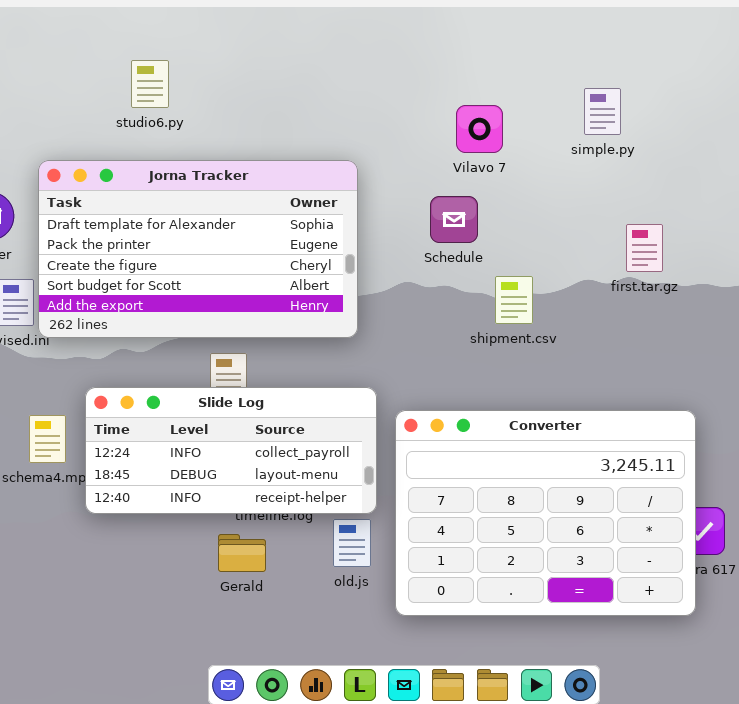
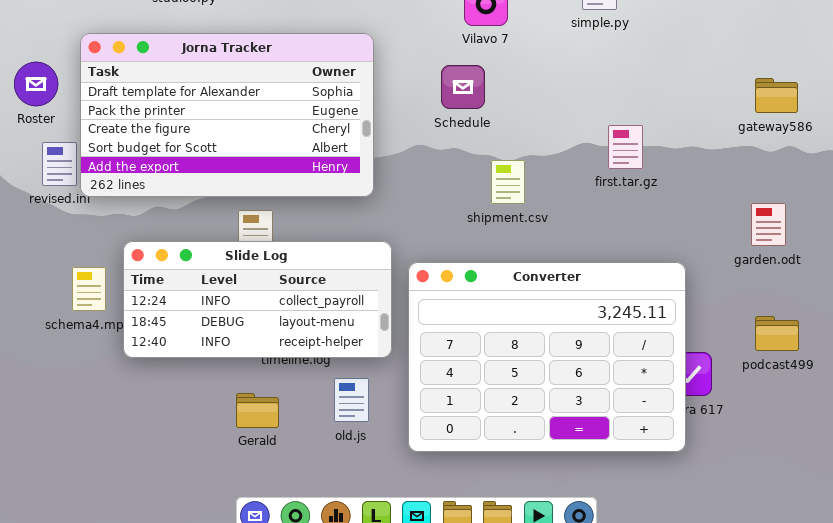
first.tar.gz: [626,224,663,272] -> [608,125,643,169], moved
shipment.csv: [495,276,533,324] -> [491,160,525,204], moved
old.js: [333,519,371,567] -> [334,378,369,422], moved
Gerald: [218,534,266,572] -> [236,393,279,428], moved

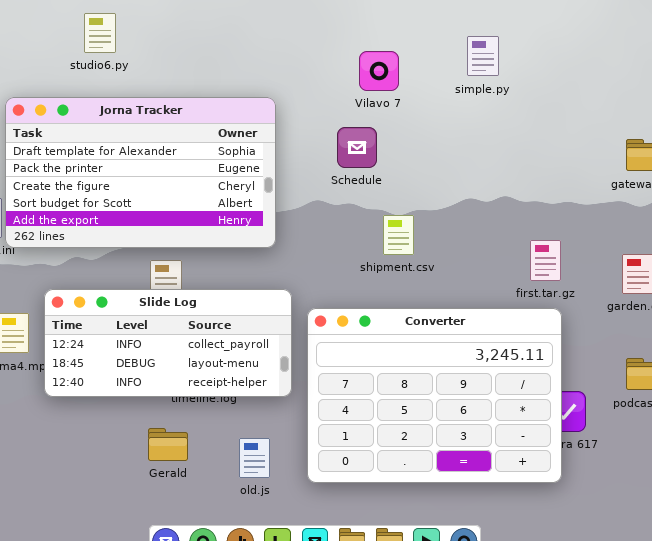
first.tar.gz: [608,125,643,169] -> [530,240,561,281], moved
old.js: [334,378,369,422] -> [239,438,270,478], moved

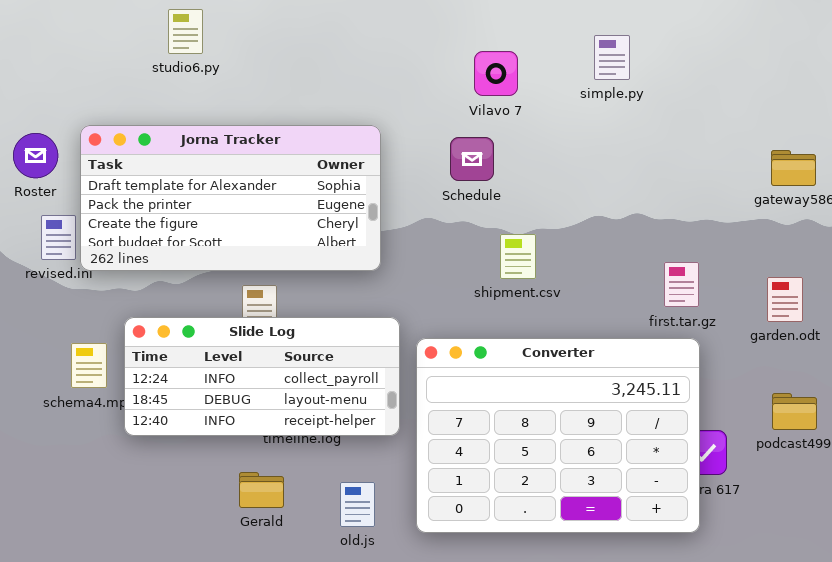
Jorna Tracker: [5,97,276,248] -> [80,125,381,271], resized

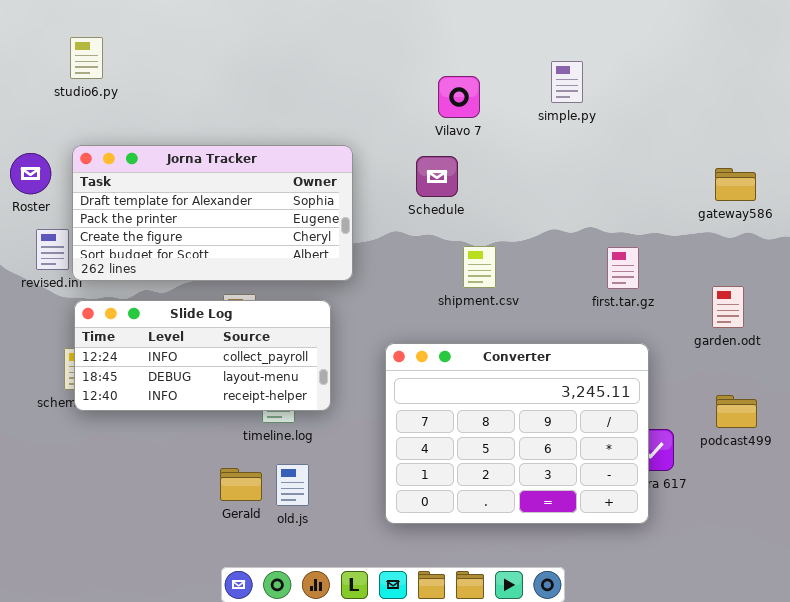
studio6.py: [168,9,203,54] -> [70,37,103,79], moved
first.tar.gz: [664,262,699,307] -> [607,247,639,289], moved
Slide Log: [124,317,400,436] -> [74,300,331,411], moved
old.js: [340,482,375,527] -> [276,464,309,506], moved

